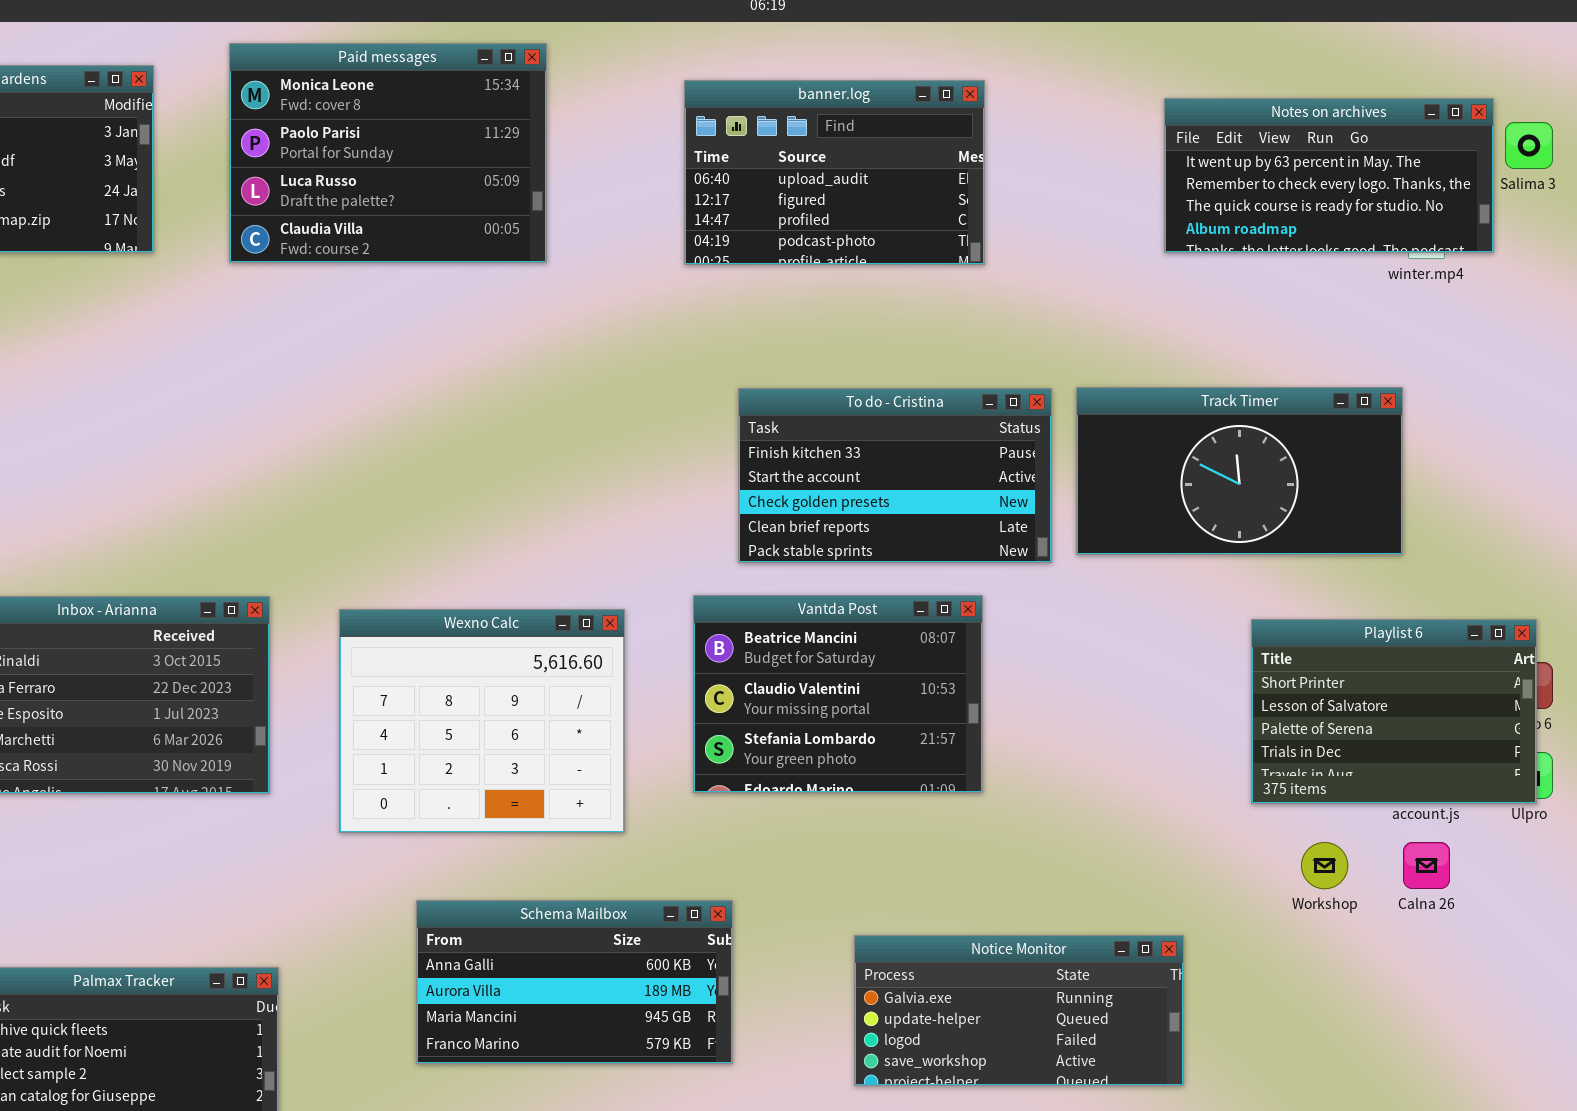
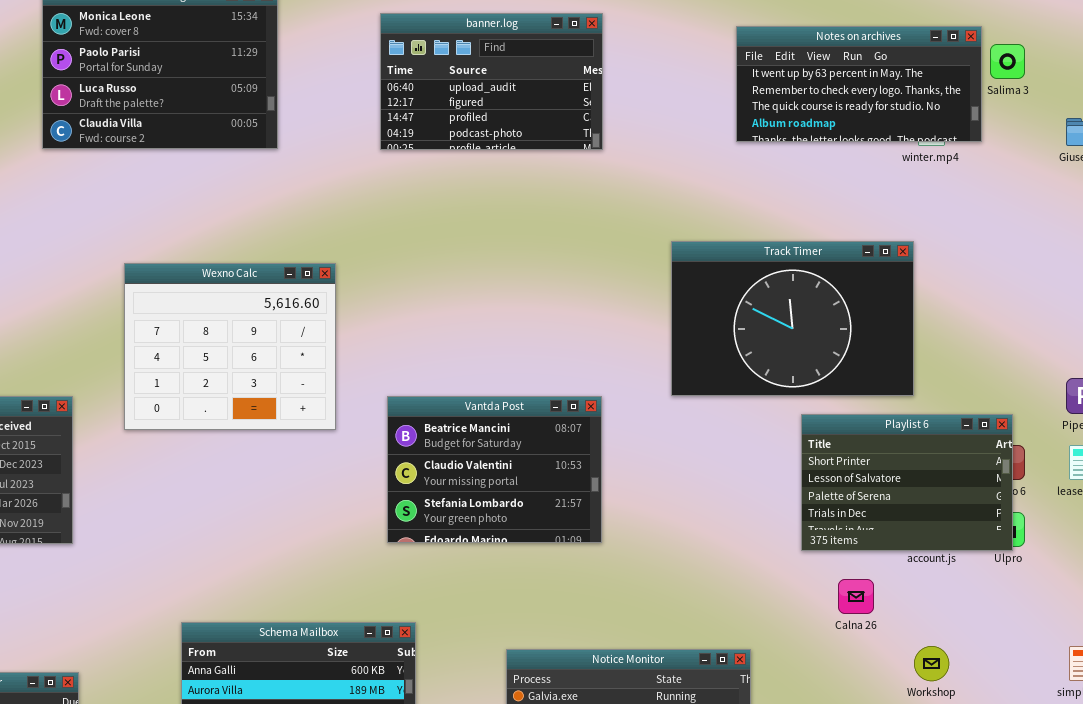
Track Timer: [1076,387,1403,555] -> [671,241,914,396], resized
To do - Cristina: [738,388,1052,563] -> none, closed
Wexno Calc: [339,609,625,833] -> [124,263,336,430], moved
Workshop: [1301,842,1348,889] -> [914,646,949,681], moved
Calna 26: [1403,842,1450,889] -> [838,579,874,614], moved

